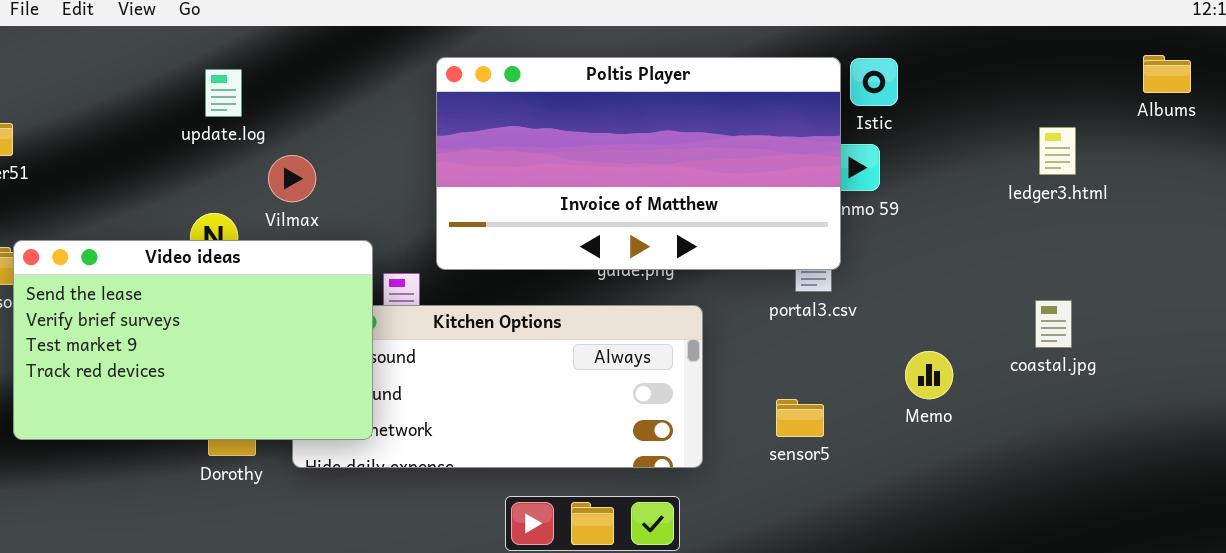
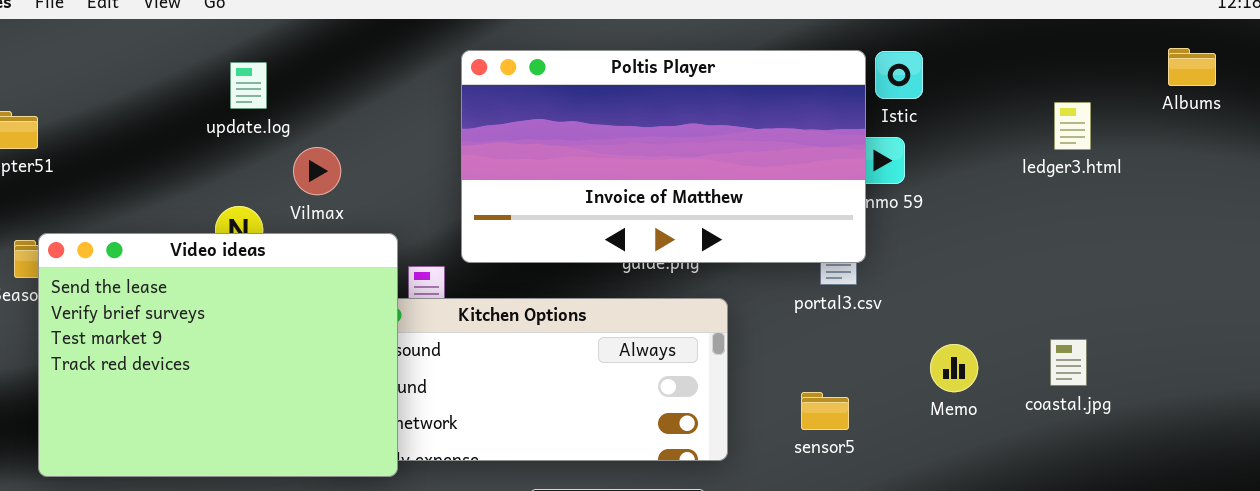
ledger3.html: [1039,127,1076,175] -> [1054,102,1091,150], moved
Video ideas: [13,240,373,440] -> [38,233,398,477], resized
coastal.jpg: [1035,300,1072,348] -> [1050,339,1087,386], moved

